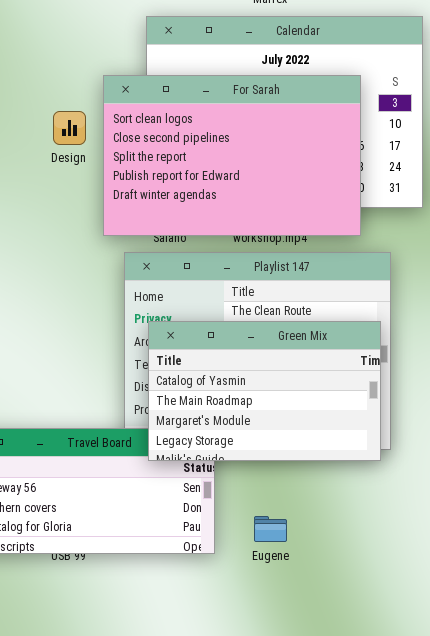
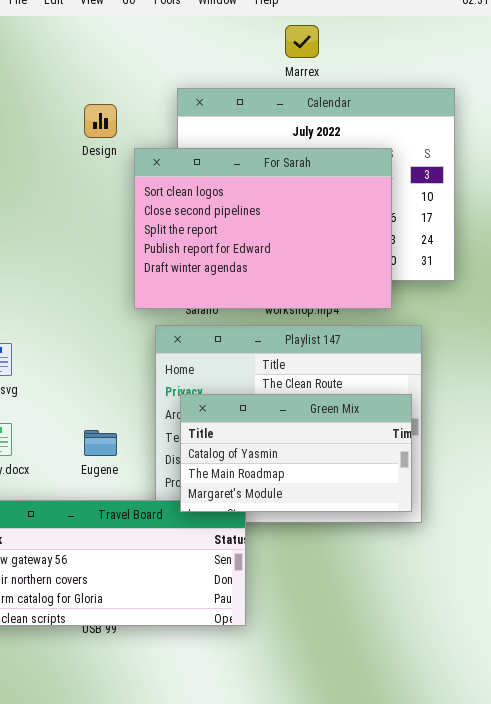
Design: [53,111,86,145] -> [84,104,117,138], moved
Green Mix: [148,321,381,461] -> [180,394,412,512], resized
Eugene: [254,516,287,542] -> [84,430,117,456], moved

